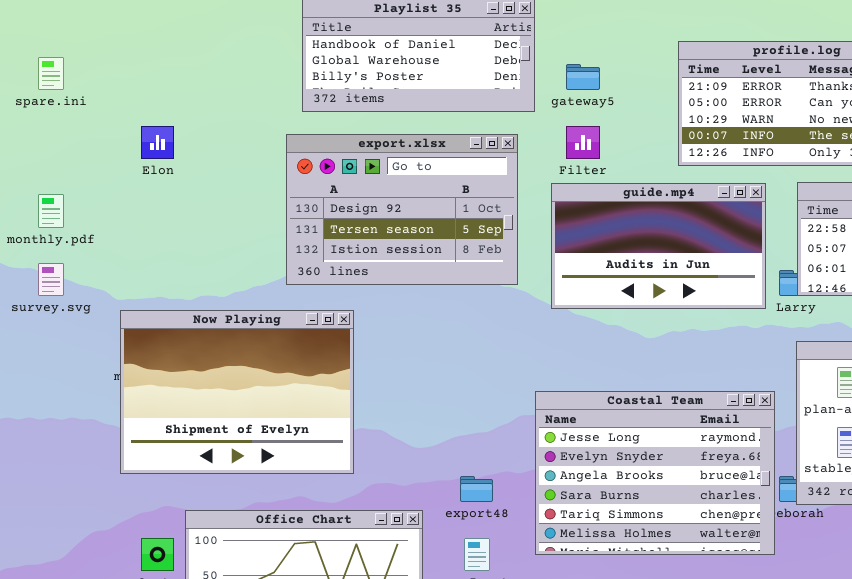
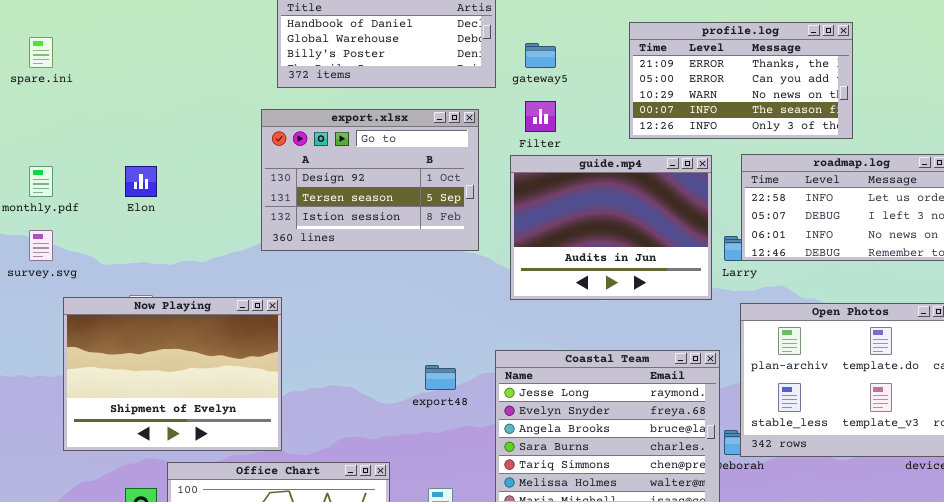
Elon: [141,126,174,159] -> [125,166,157,197], moved
guide.mp4: [551,183,766,309] -> [510,155,712,300], resized
Now Playing: [120,310,354,474] -> [63,297,282,451], moved
export48: [460,476,493,502] -> [425,365,456,390], moved

